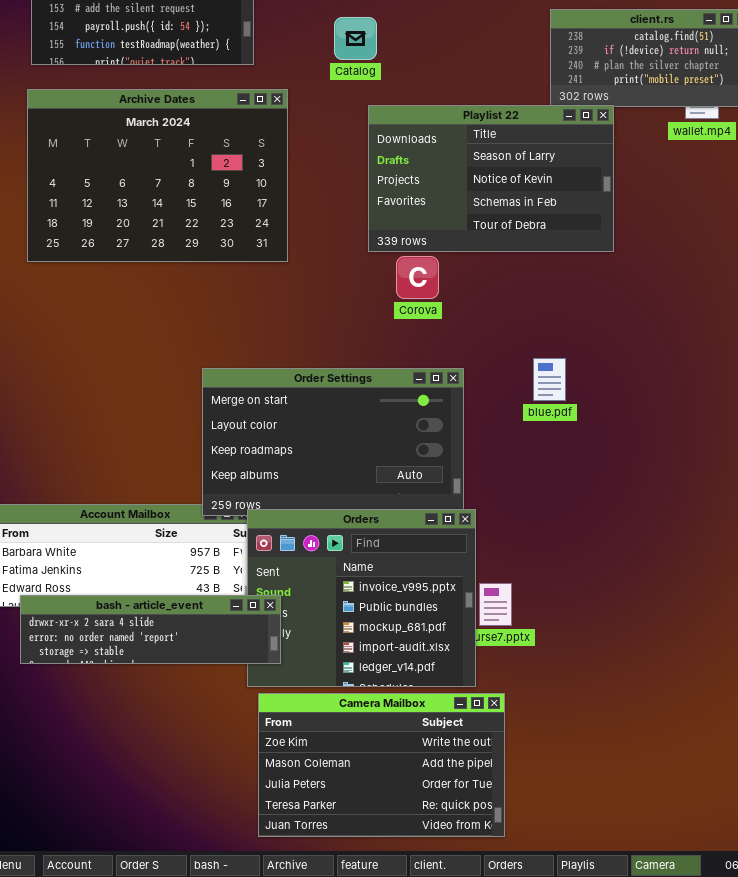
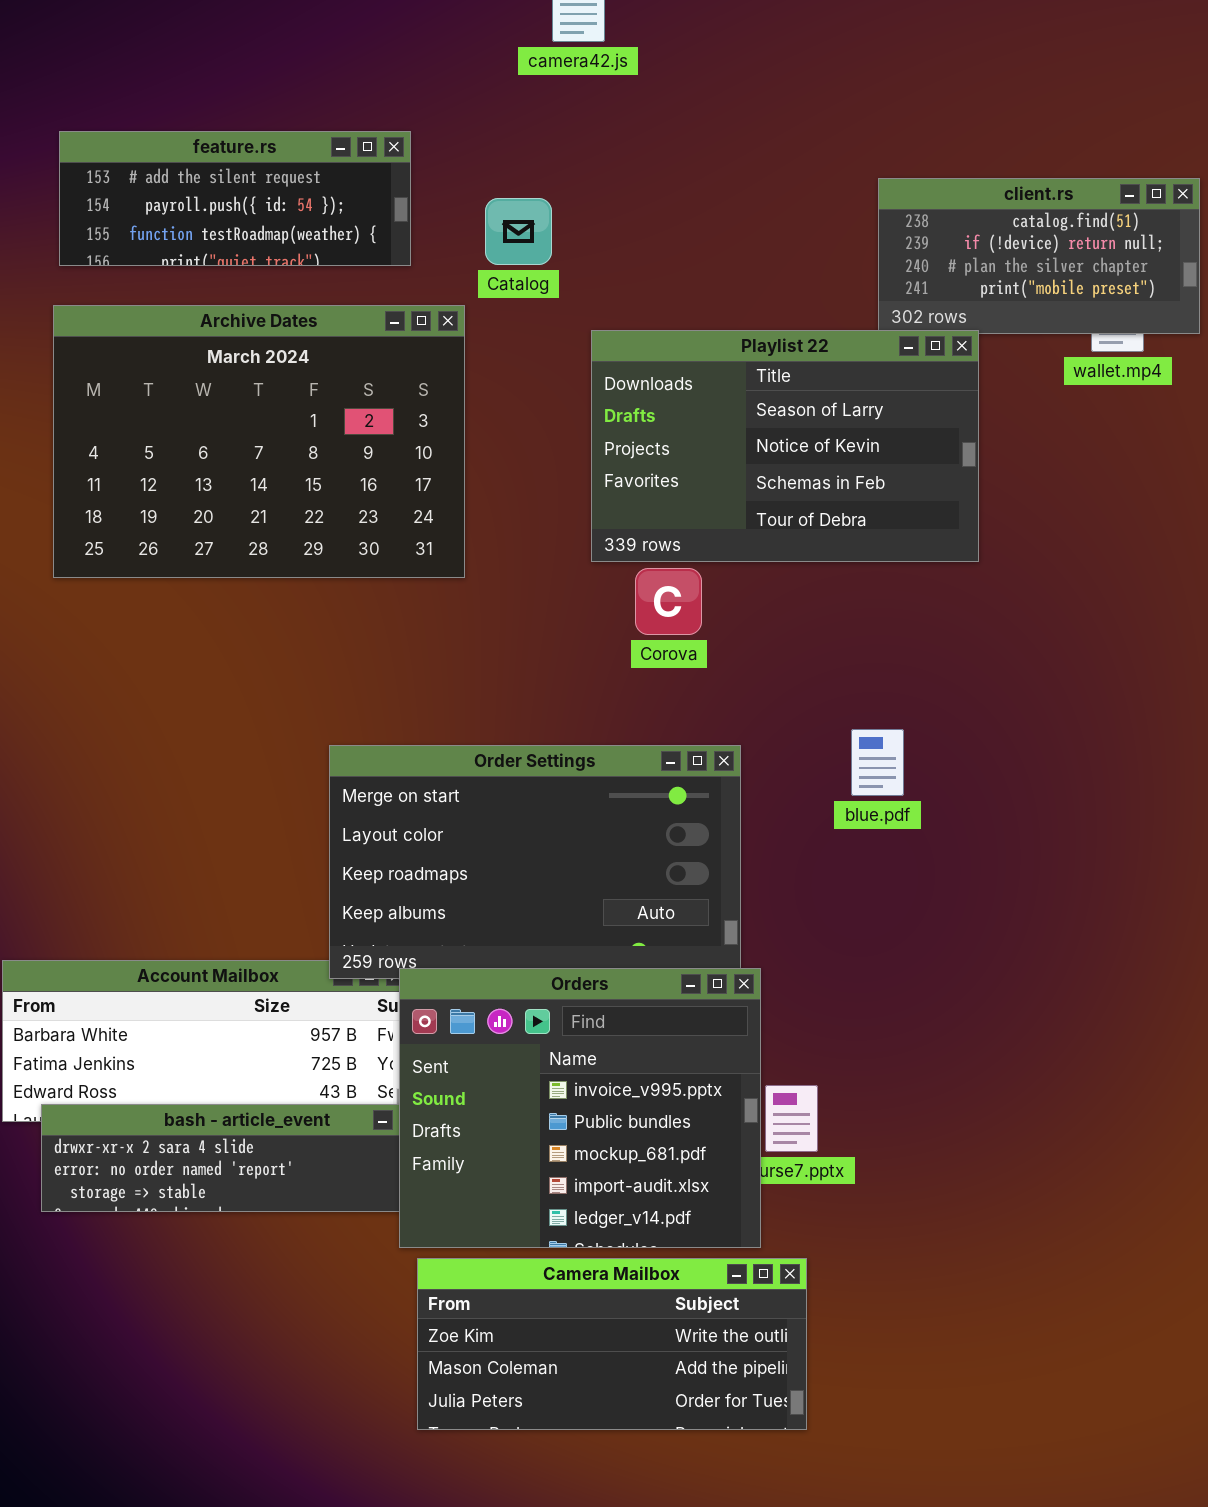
Catalog: [334,17,377,60] -> [485,198,552,265], moved
Orders: [247,509,476,687] -> [399,968,761,1248], raised
Camera Mailbox: [258,693,505,837] -> [417,1258,807,1430], resized

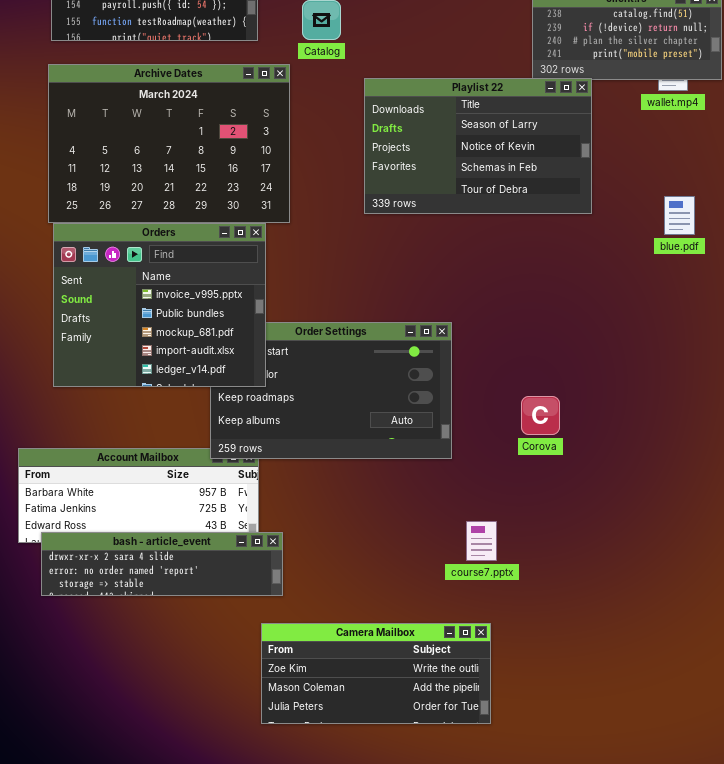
Corova: [635,568,702,635] -> [521,396,560,435], moved
blue.pdf: [851,729,904,796] -> [664,196,695,235], moved
Orders: [399,968,761,1248] -> [53,223,266,387], moved

